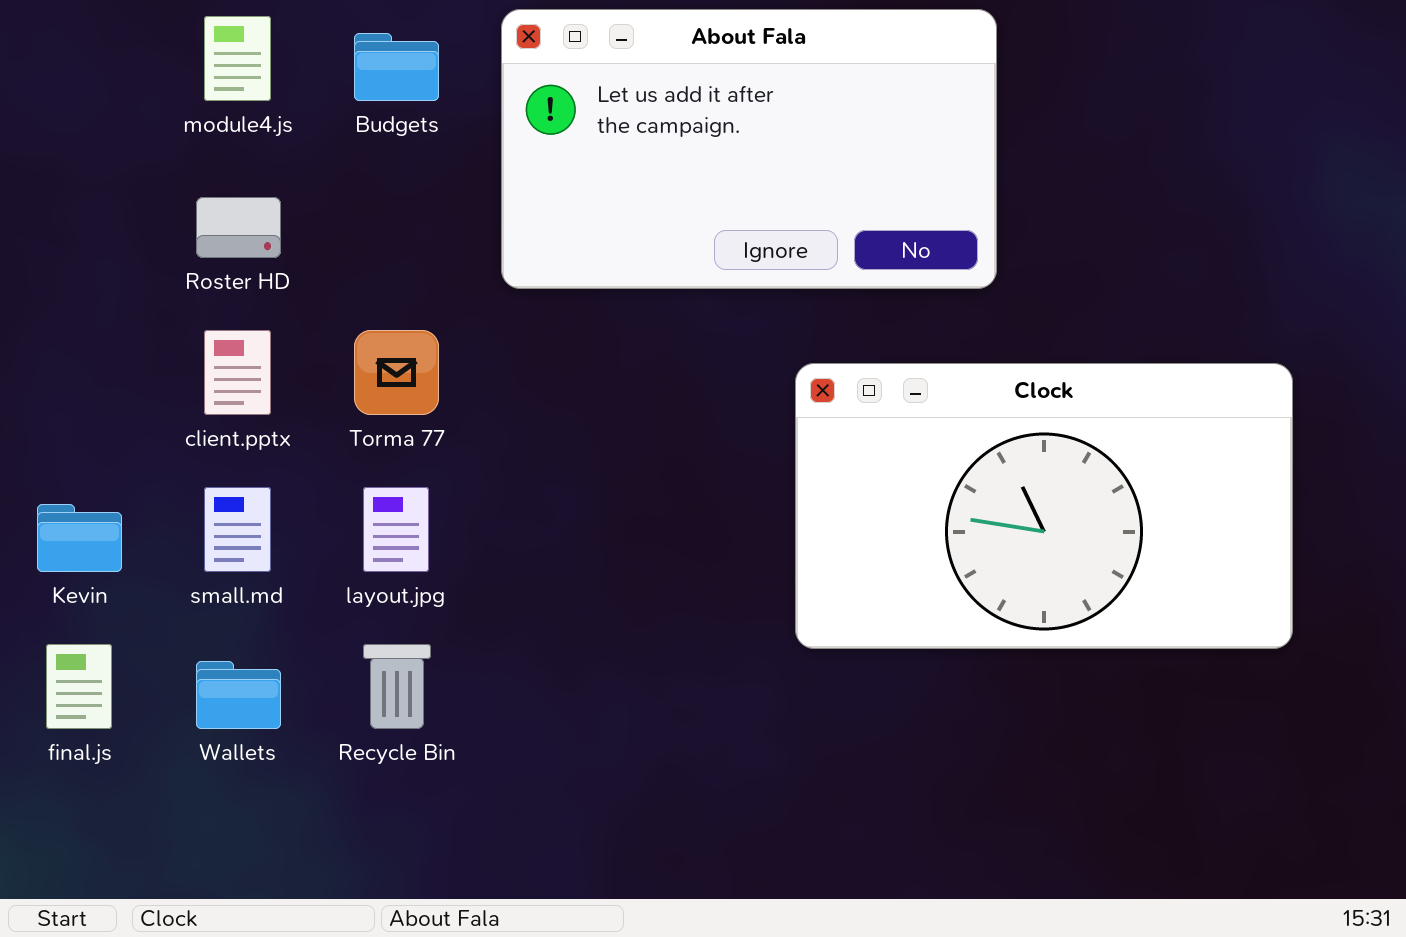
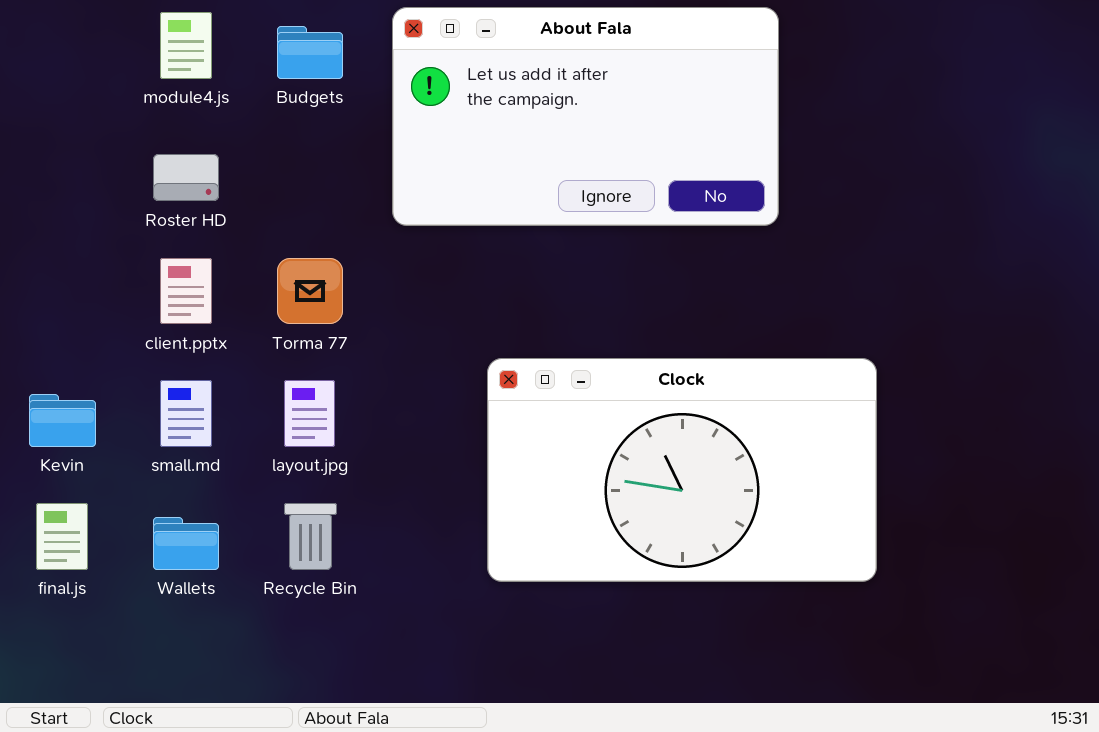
Clock: [795,363,1293,649] -> [487,358,877,582], moved

